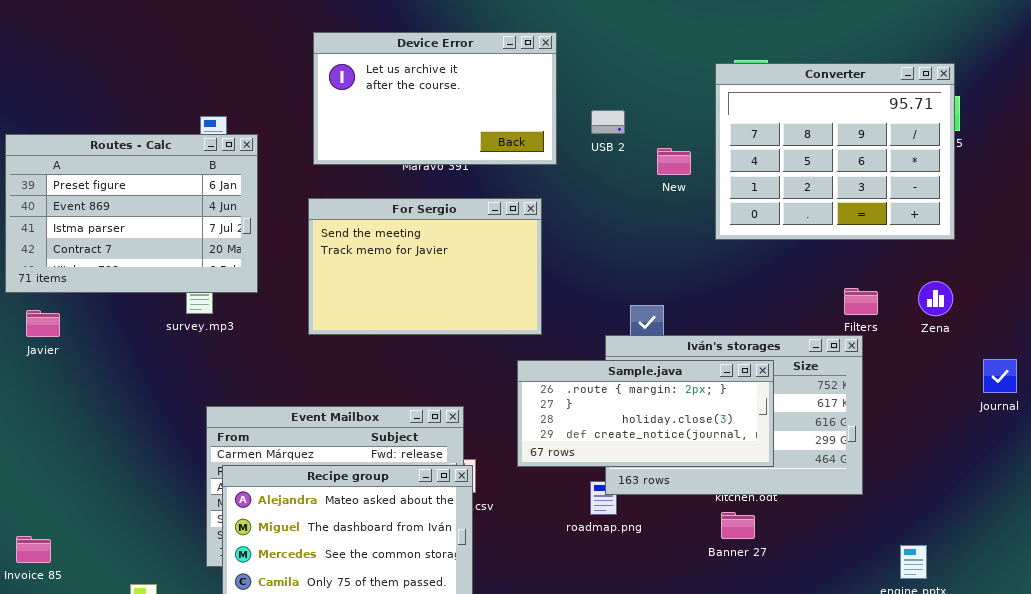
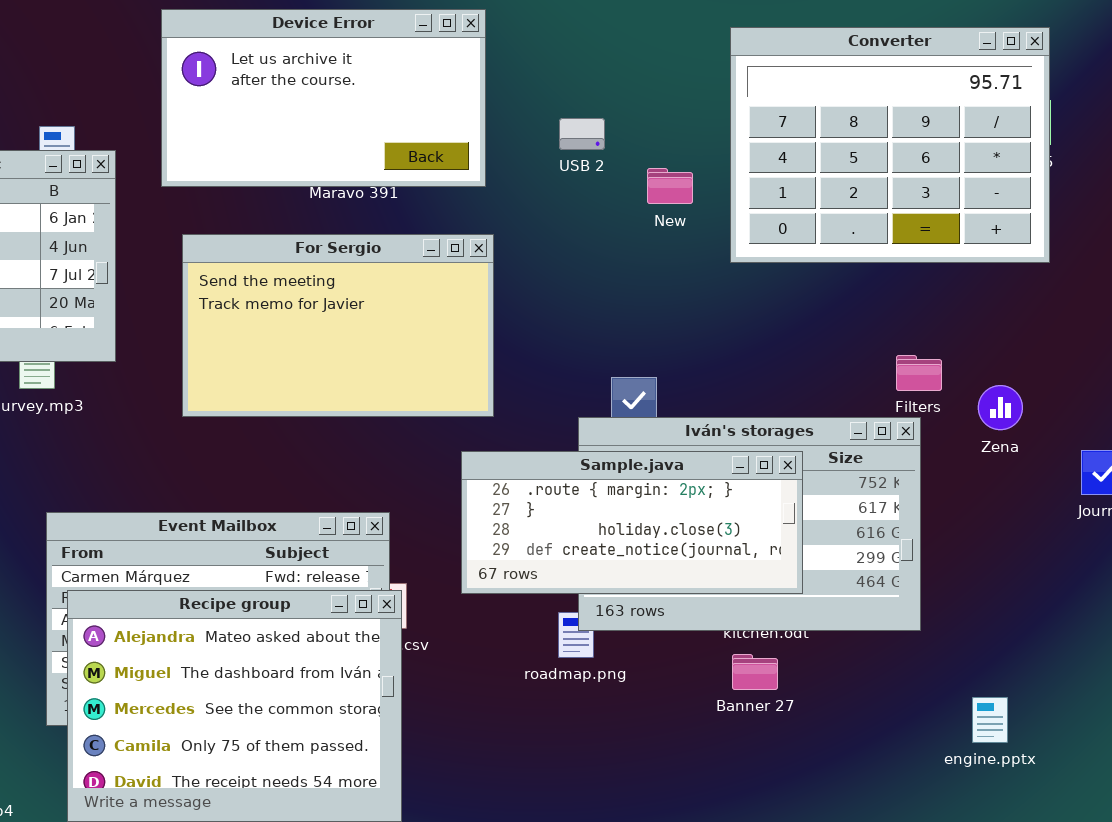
Device Error: [313,32,557,165] -> [161,9,486,187], moved
Converter: [715,63,955,240] -> [730,27,1050,263], moved
Zena: [918,281,953,316] -> [978,385,1023,430], moved

